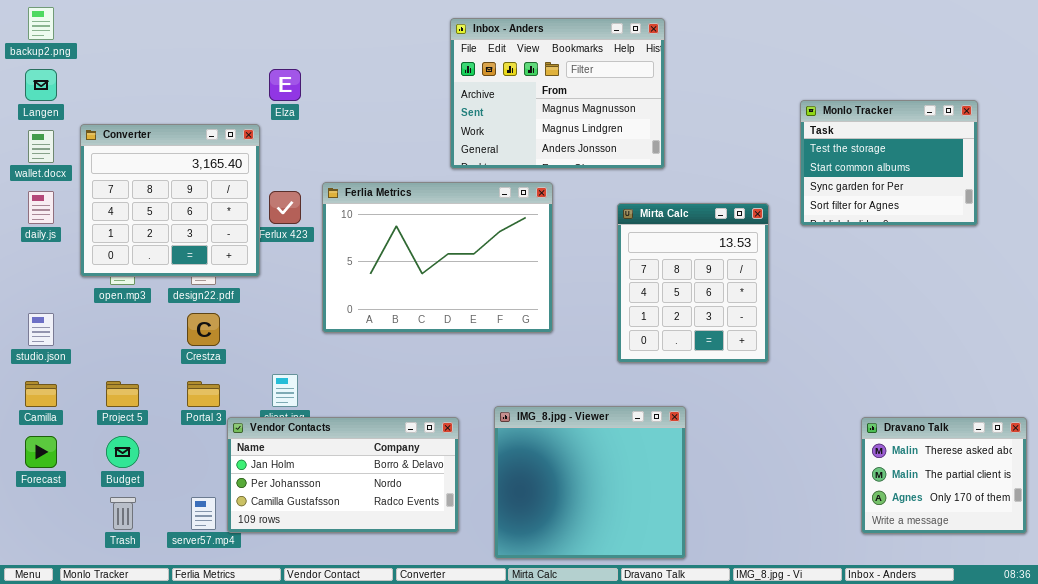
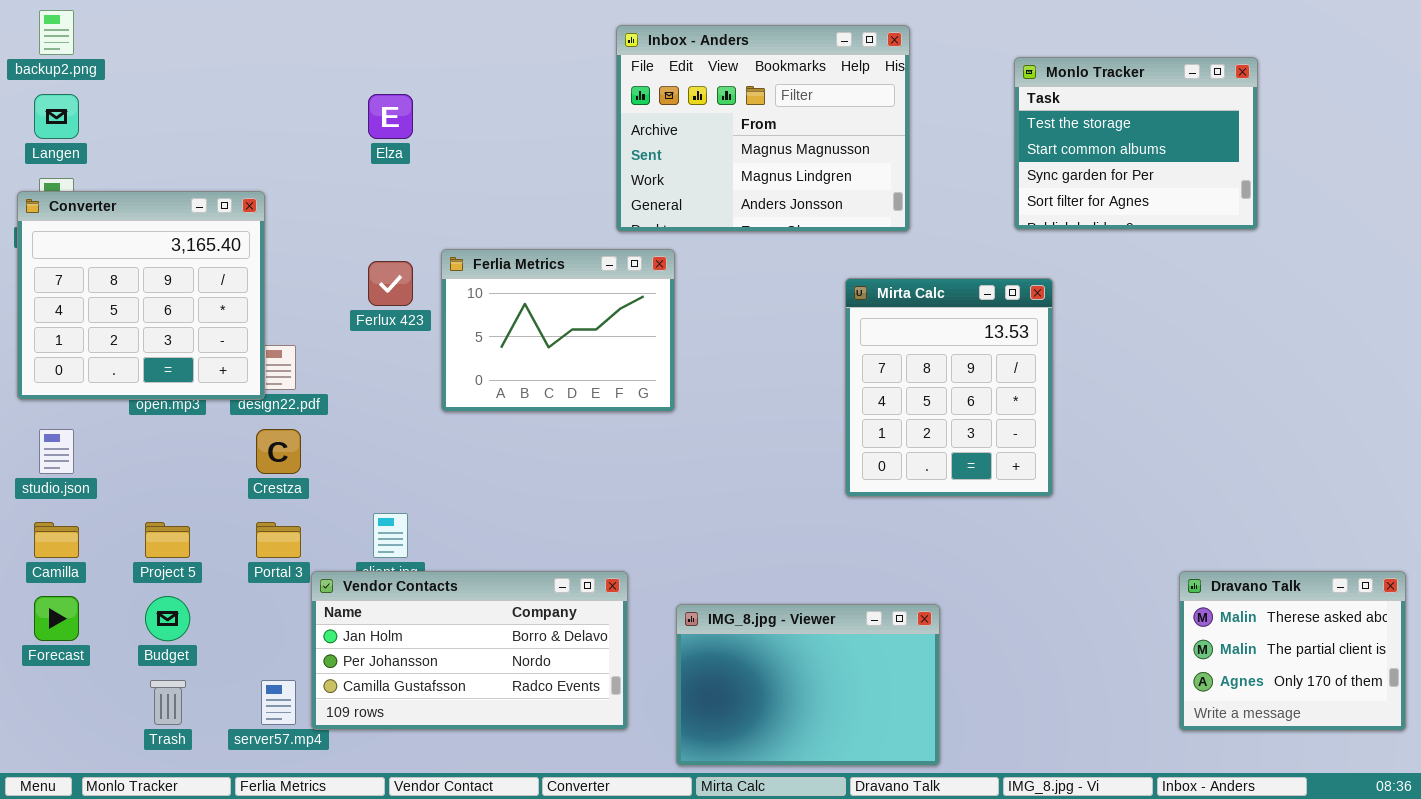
Monlo Tracker: [800,100,978,226] -> [1014,57,1258,230], moved
Converter: [80,124,260,277] -> [17,191,265,400], moved
Ferlia Metrics: [322,182,553,333] -> [441,249,675,412], resized
IMG_8.jpg - Viewer: [494,406,686,559] -> [676,604,940,766], resized

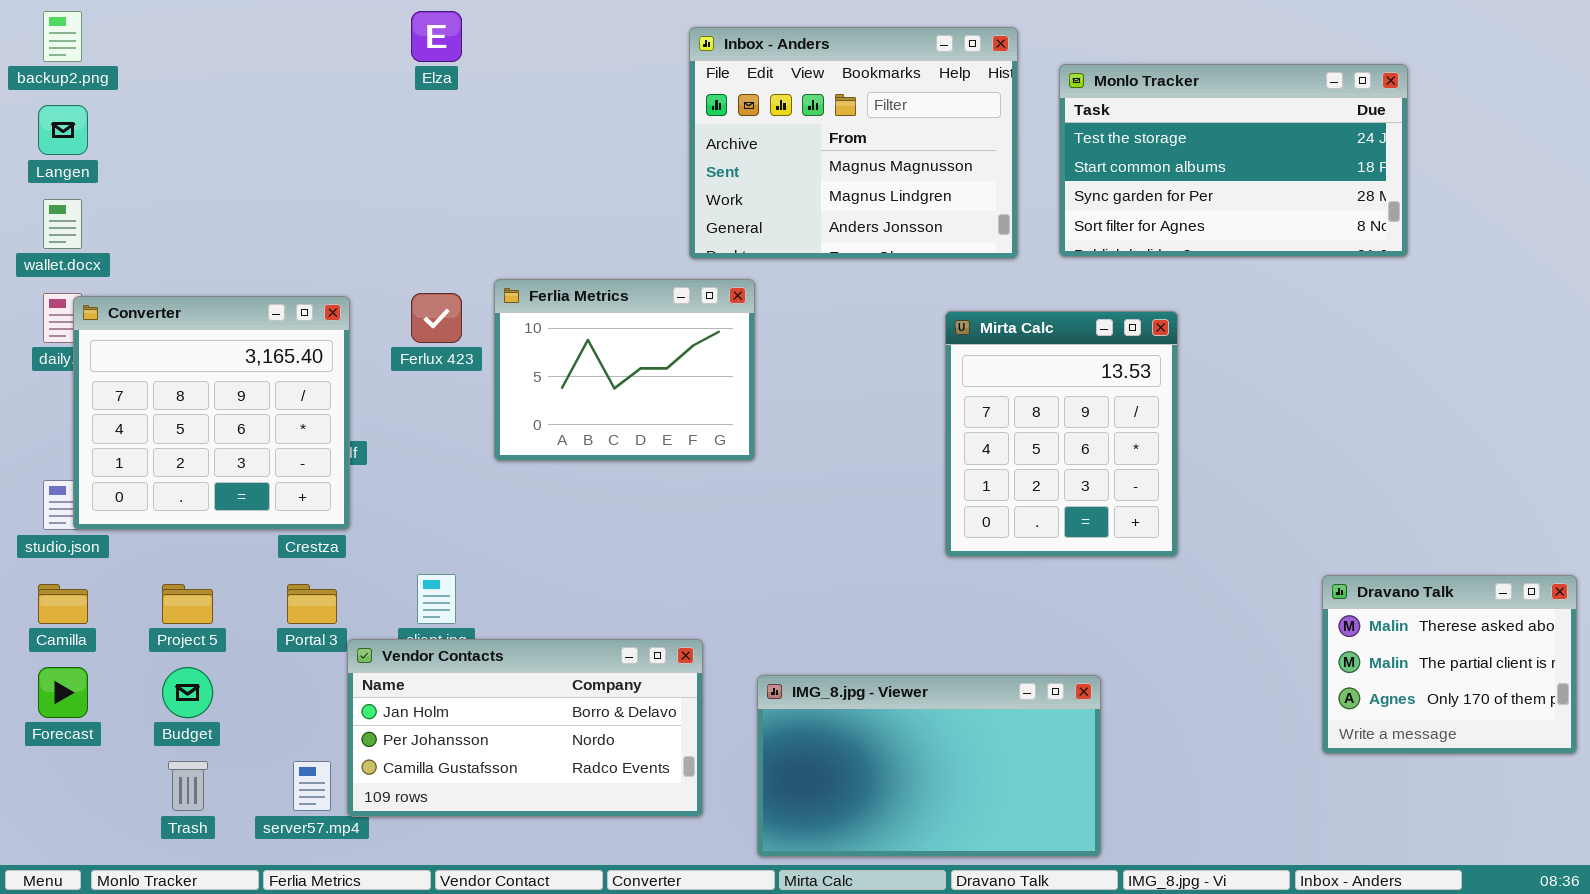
Monlo Tracker: [1014,57,1258,230] -> [1059,64,1408,257], resized
Elza: [368,94,413,139] -> [411,11,462,62], moved
Converter: [17,191,265,400] -> [73,296,350,530], moved
Dravano Talk: [1179,571,1406,731] -> [1322,575,1577,754], moved
IMG_8.jpg - Viewer: [676,604,940,766] -> [757,675,1101,857], resized

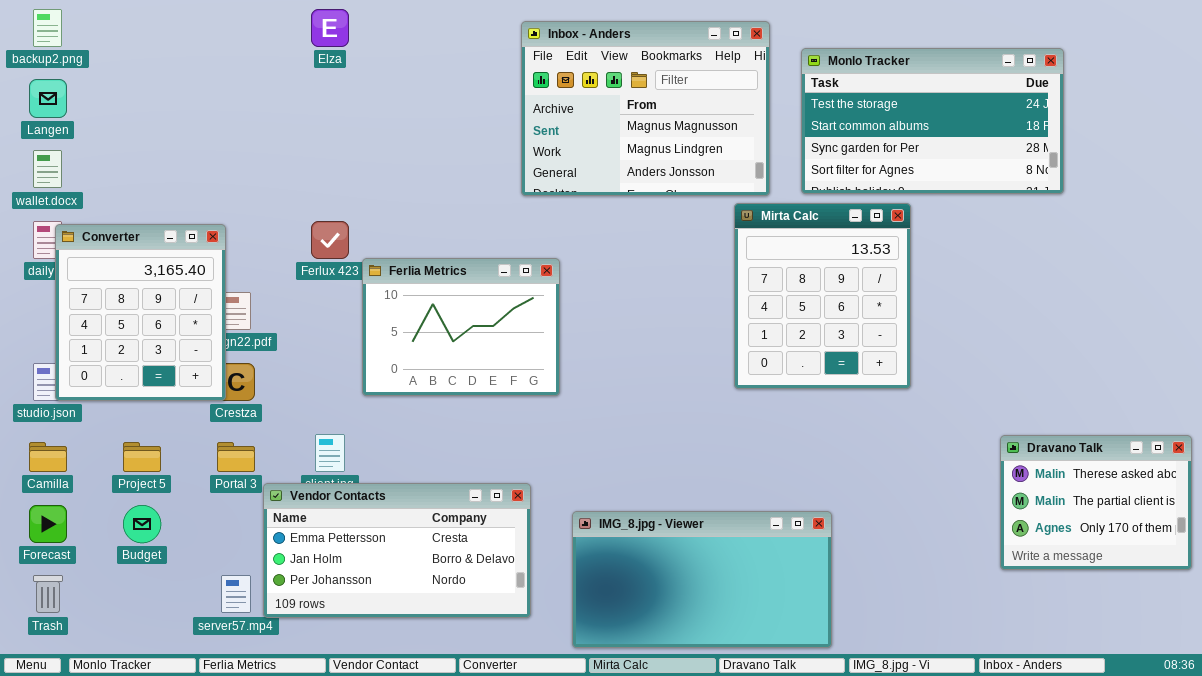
Ferlia Metrics: [494,279,755,461] -> [362,258,560,396], moved
Converter: [73,296,350,530] -> [55,224,226,401], resized
Mirta Calc: [945,311,1178,557] -> [734,203,911,389], moved
Vendor Contacts: [347,639,703,817] -> [263,483,531,618], scrolled up 1 row
Trash: [168,761,208,811] -> [33,575,63,613], moved

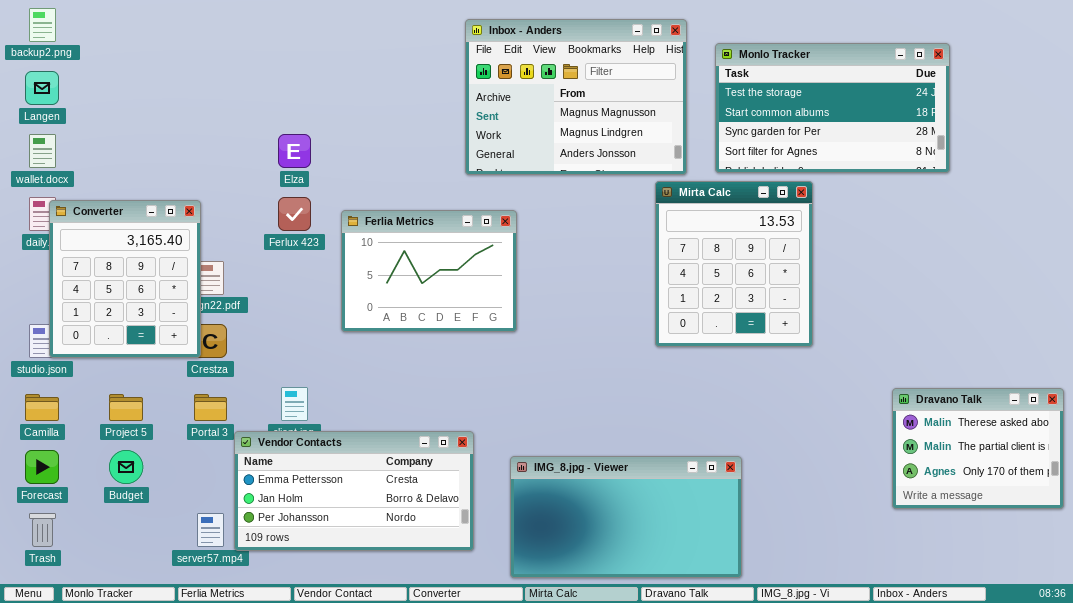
Elza: [311,9,349,47] -> [278,134,311,168], moved
Ferlia Metrics: [362,258,560,396] -> [341,210,517,332], moved

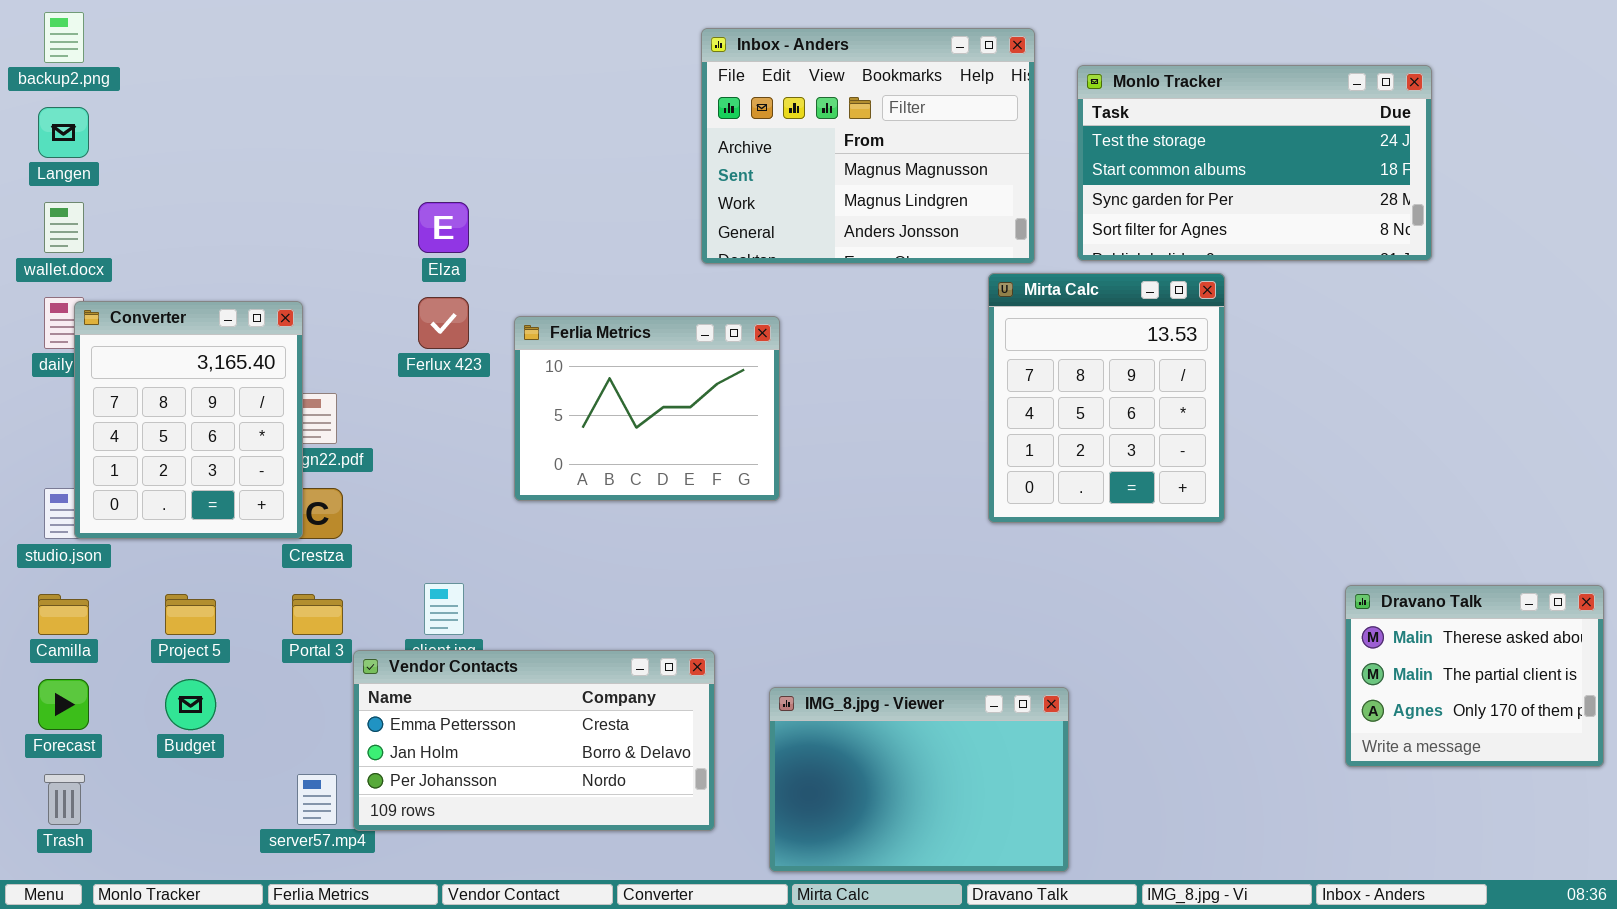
IMG_8.jpg - Viewer: [510,456,742,578] -> [769,687,1069,872], resized

